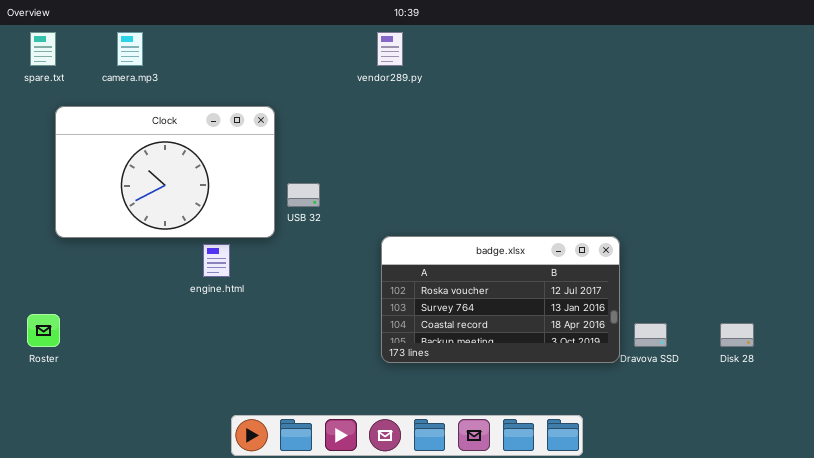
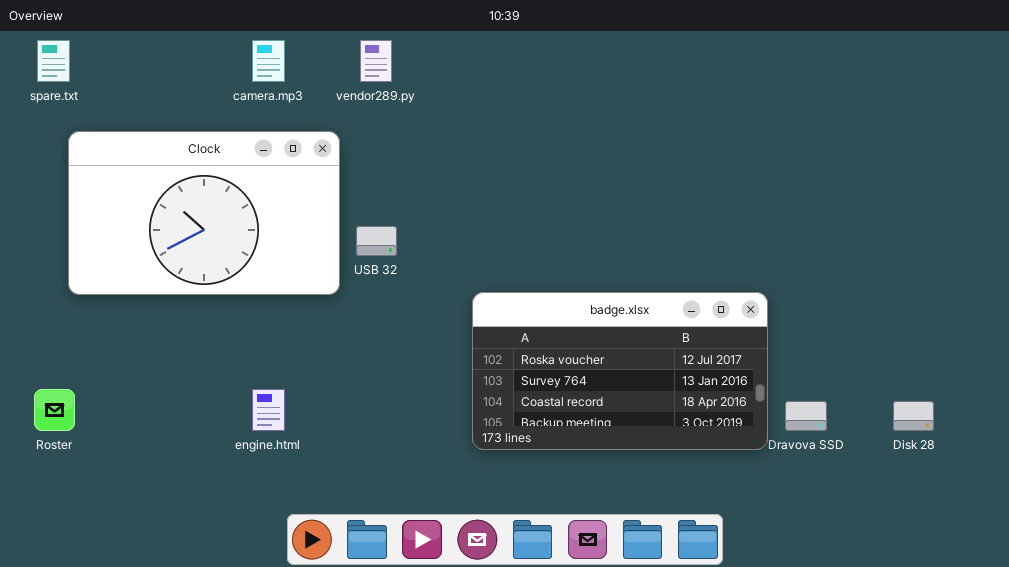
camera.mp3: [117,32,143,66] -> [252,40,285,82], moved
vendor289.py: [377,32,403,66] -> [360,40,392,82], moved
engine.html: [203,244,230,277] -> [252,389,285,431], moved

